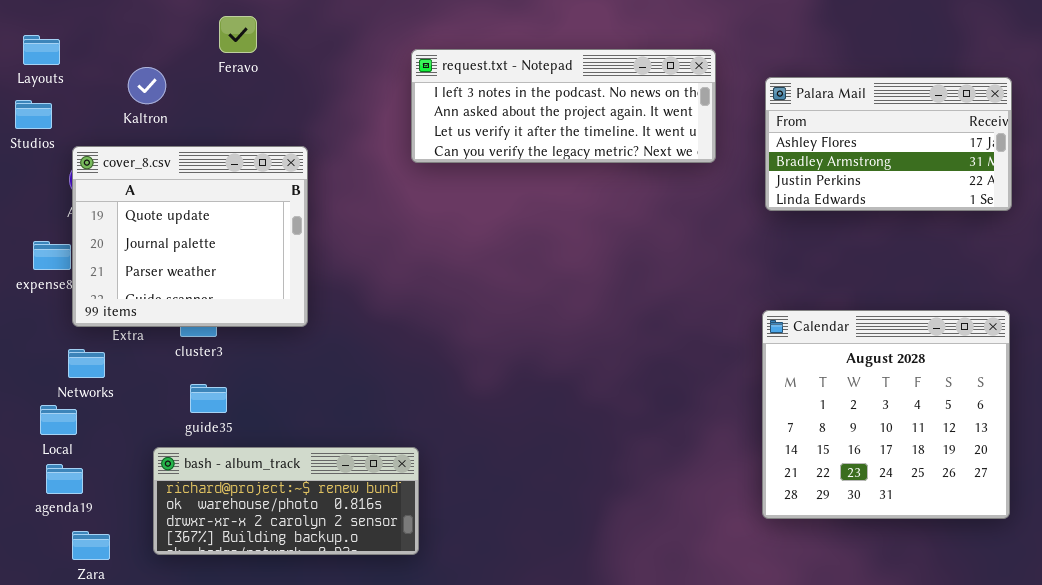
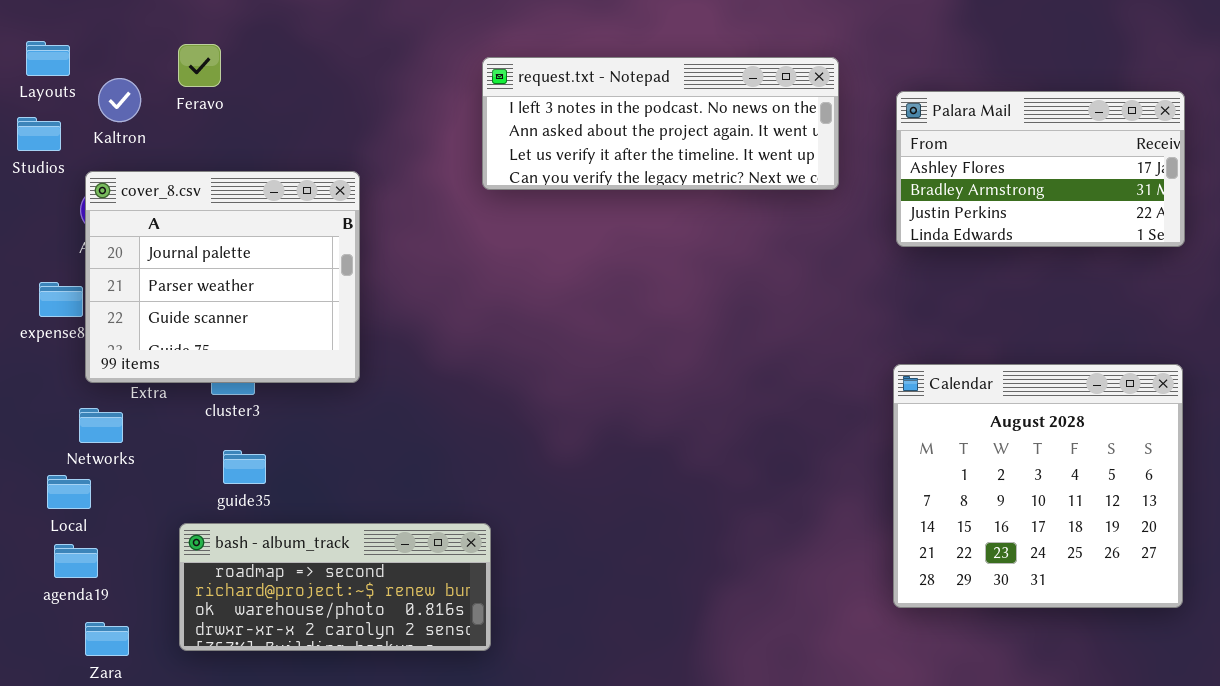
Feravo: [219,16,257,53] -> [178,44,221,87], moved
Kaltron: [128,67,166,104] -> [98,78,141,122], moved
cover_8.csv: [72,146,308,327] -> [85,171,360,383], scrolled down 1 row
bash - album_track: [153,447,419,555] -> [179,523,491,651], scrolled up 1 row

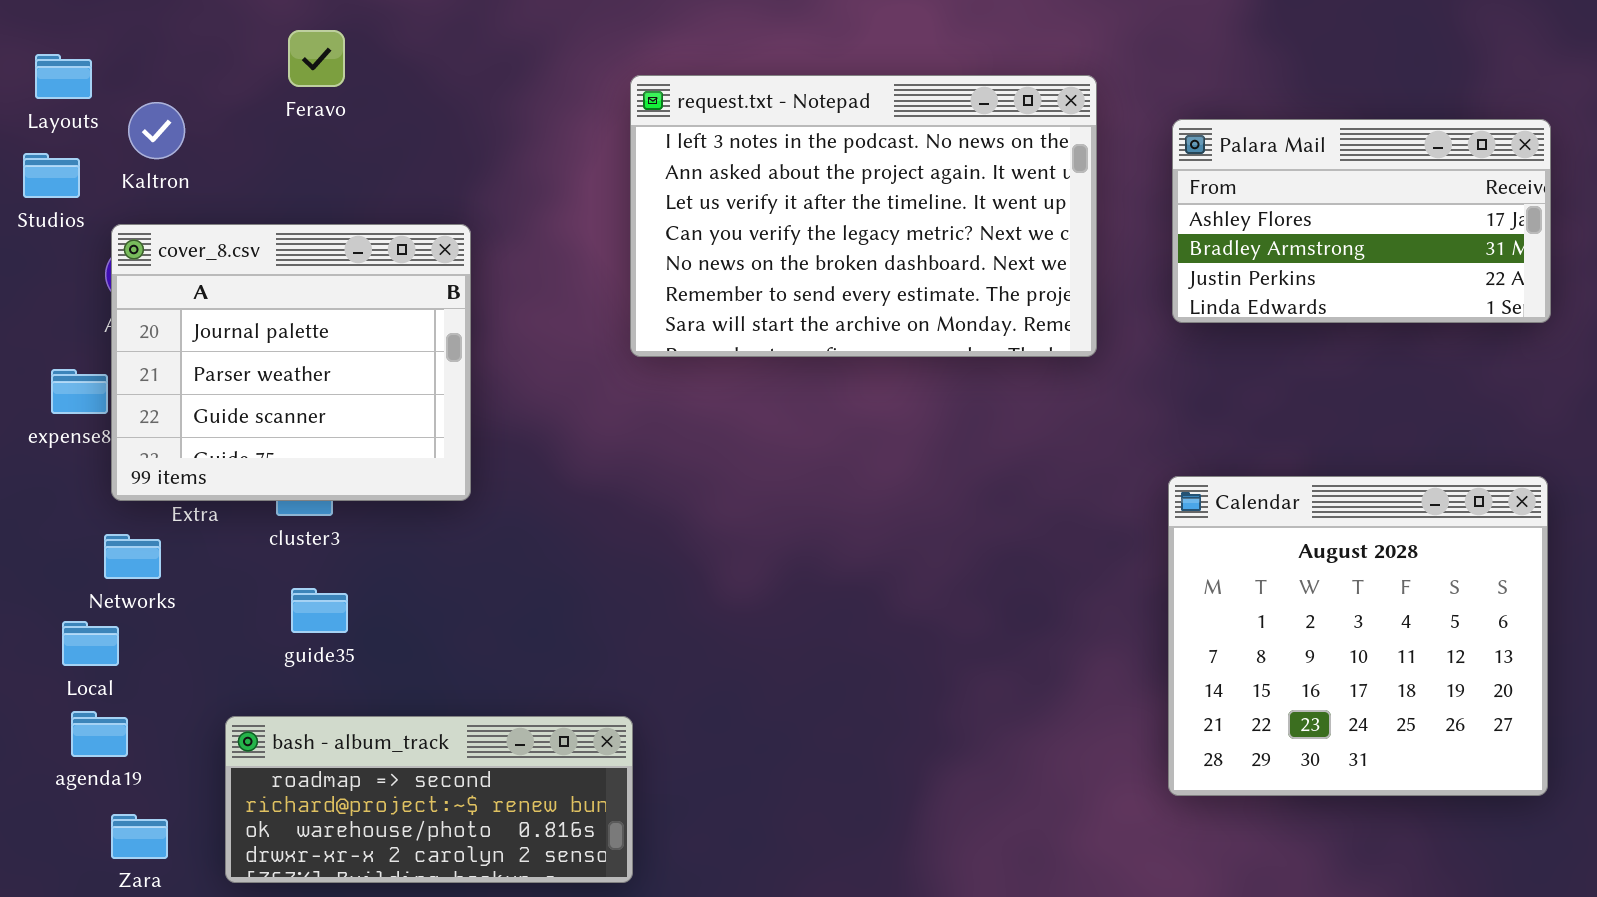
Feravo: [178,44,221,87] -> [288,30,345,87], moved
request.txt - Notepad: [482,57,839,190] -> [630,75,1097,357], resized
bash - album_track: [179,523,491,651] -> [225,716,633,883], moved

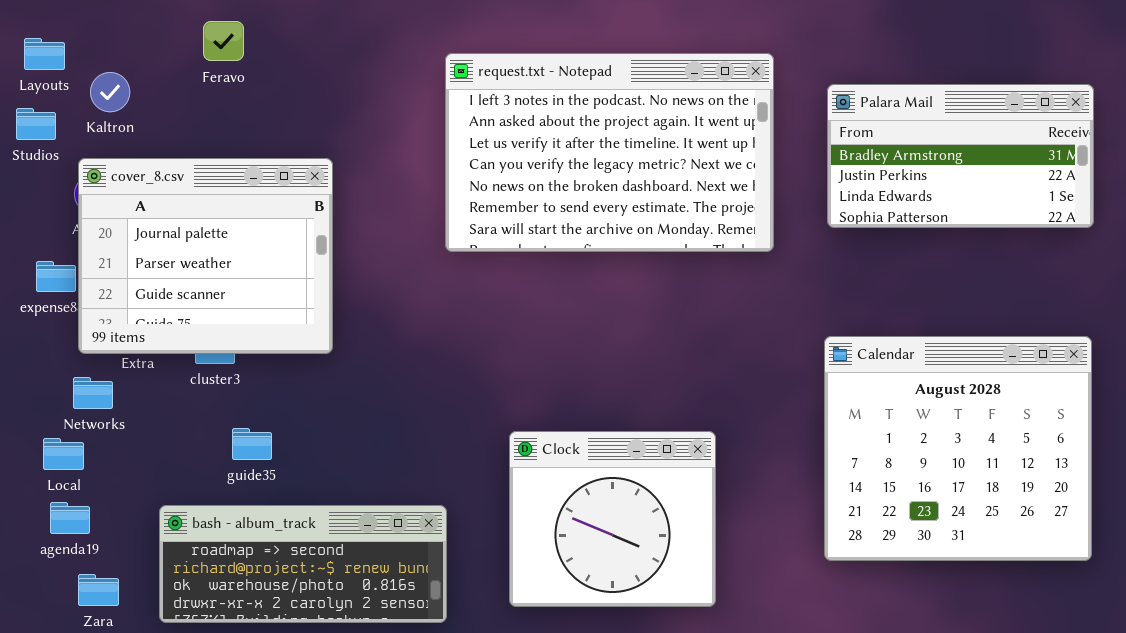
Palara Mail: [1172,119,1551,323] -> [827,84,1094,228], scrolled down 1 row
guide35: [291,588,348,633] -> [232,428,272,460], moved
Clock: none -> [509,431,716,607], opened

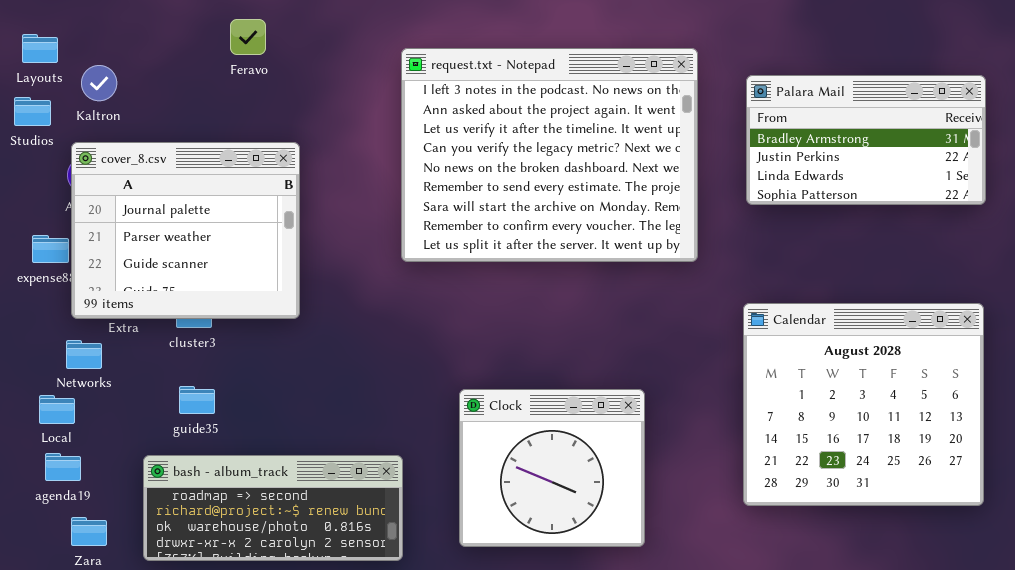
Feravo: [203,21,244,61] -> [230,19,266,55], moved
request.txt - Notepad: [445,53,774,252] -> [401,48,698,262], resized
guide35: [232,428,272,460] -> [179,386,215,414], moved

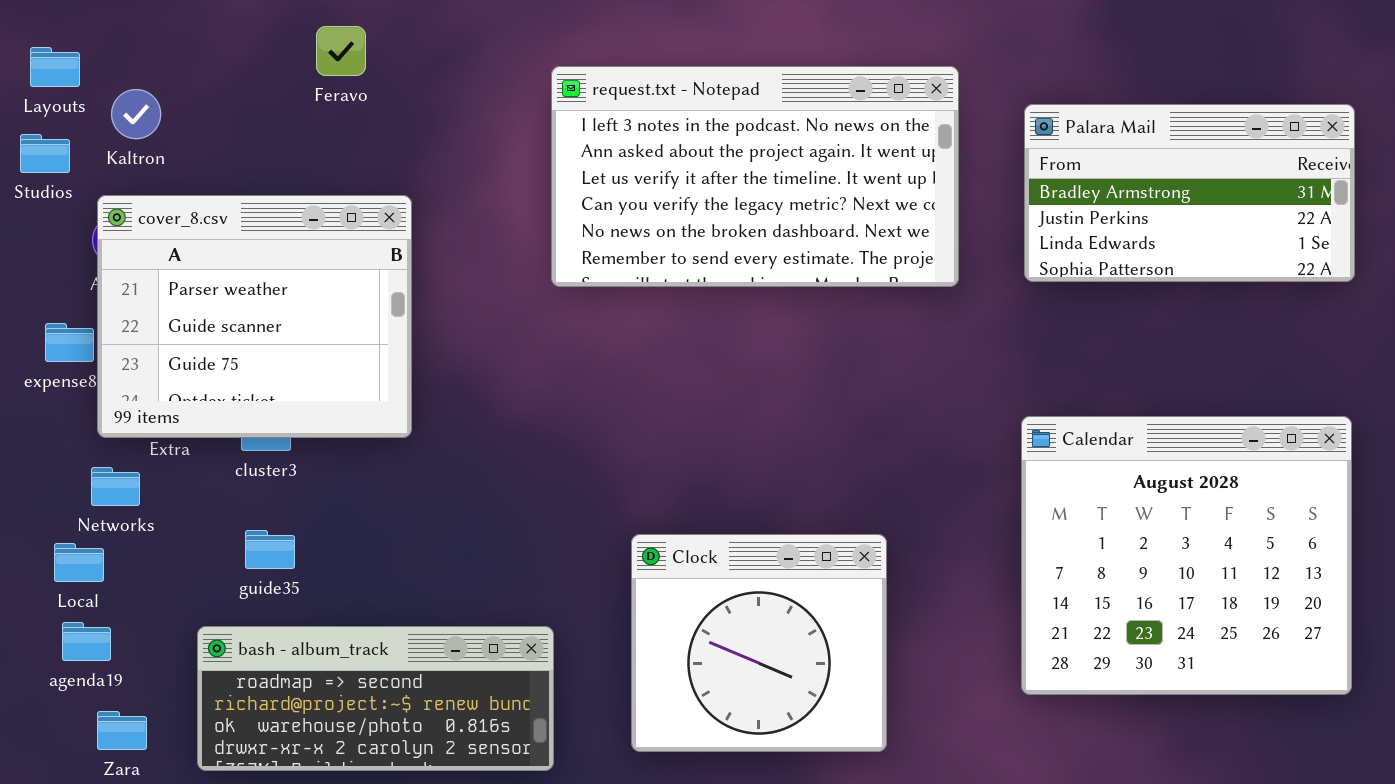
request.txt - Notepad: [401,48,698,262] -> [551,66,959,287], resized
cover_8.csv: [71,142,300,319] -> [97,195,412,438], scrolled down 1 row

